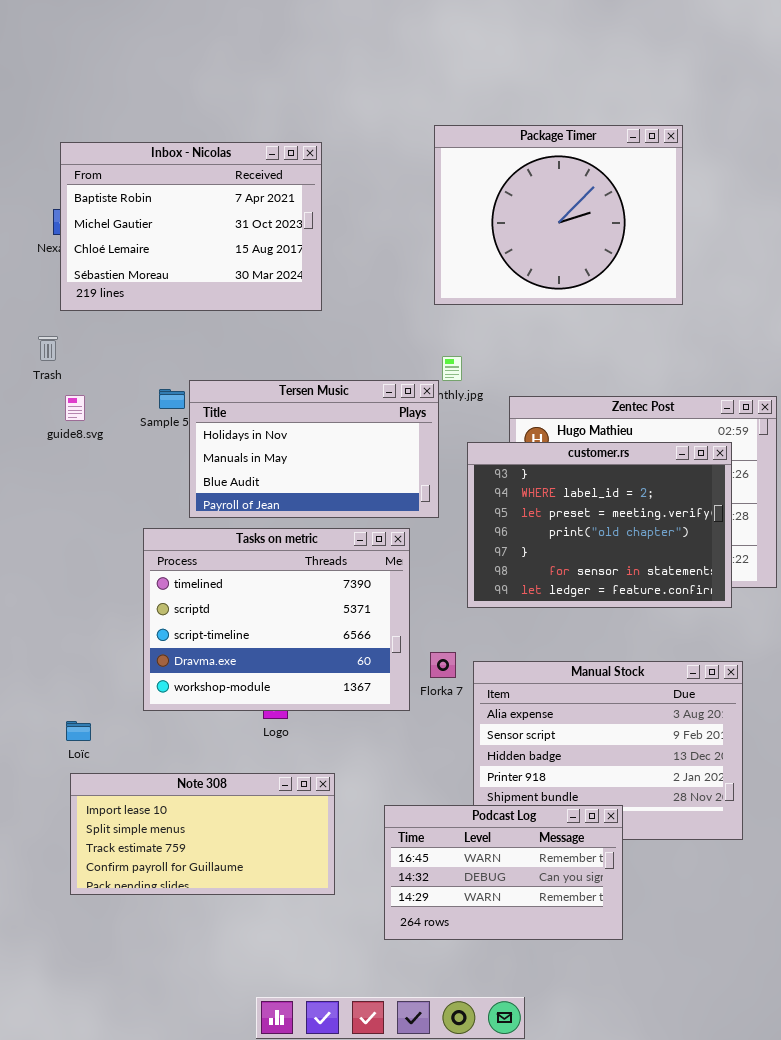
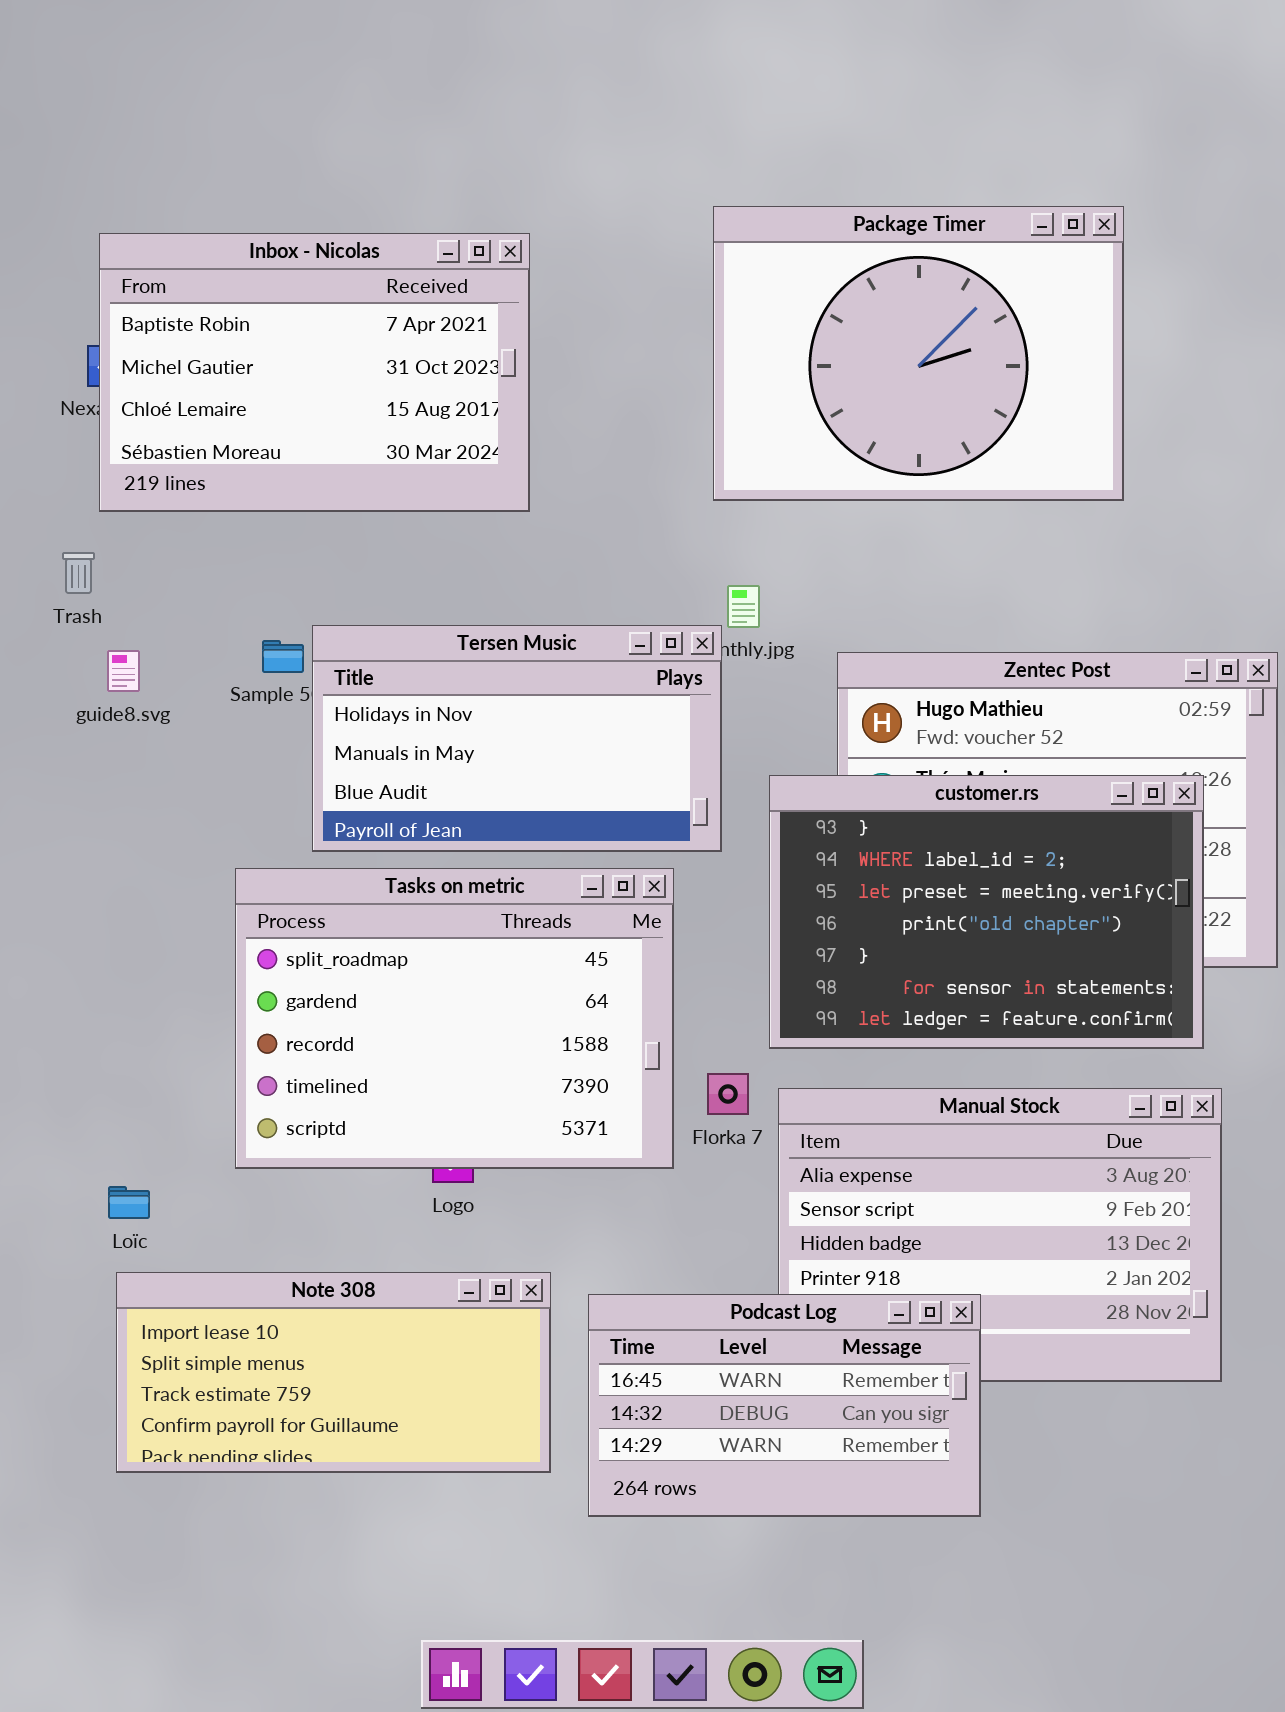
customer.rs: [467,442,732,608] -> [769,775,1204,1049], moved
Tasks on metric: [143,528,410,711] -> [235,868,674,1169], scrolled up 3 rows
Podcast Log: [384,805,623,940] -> [588,1294,981,1517], moved

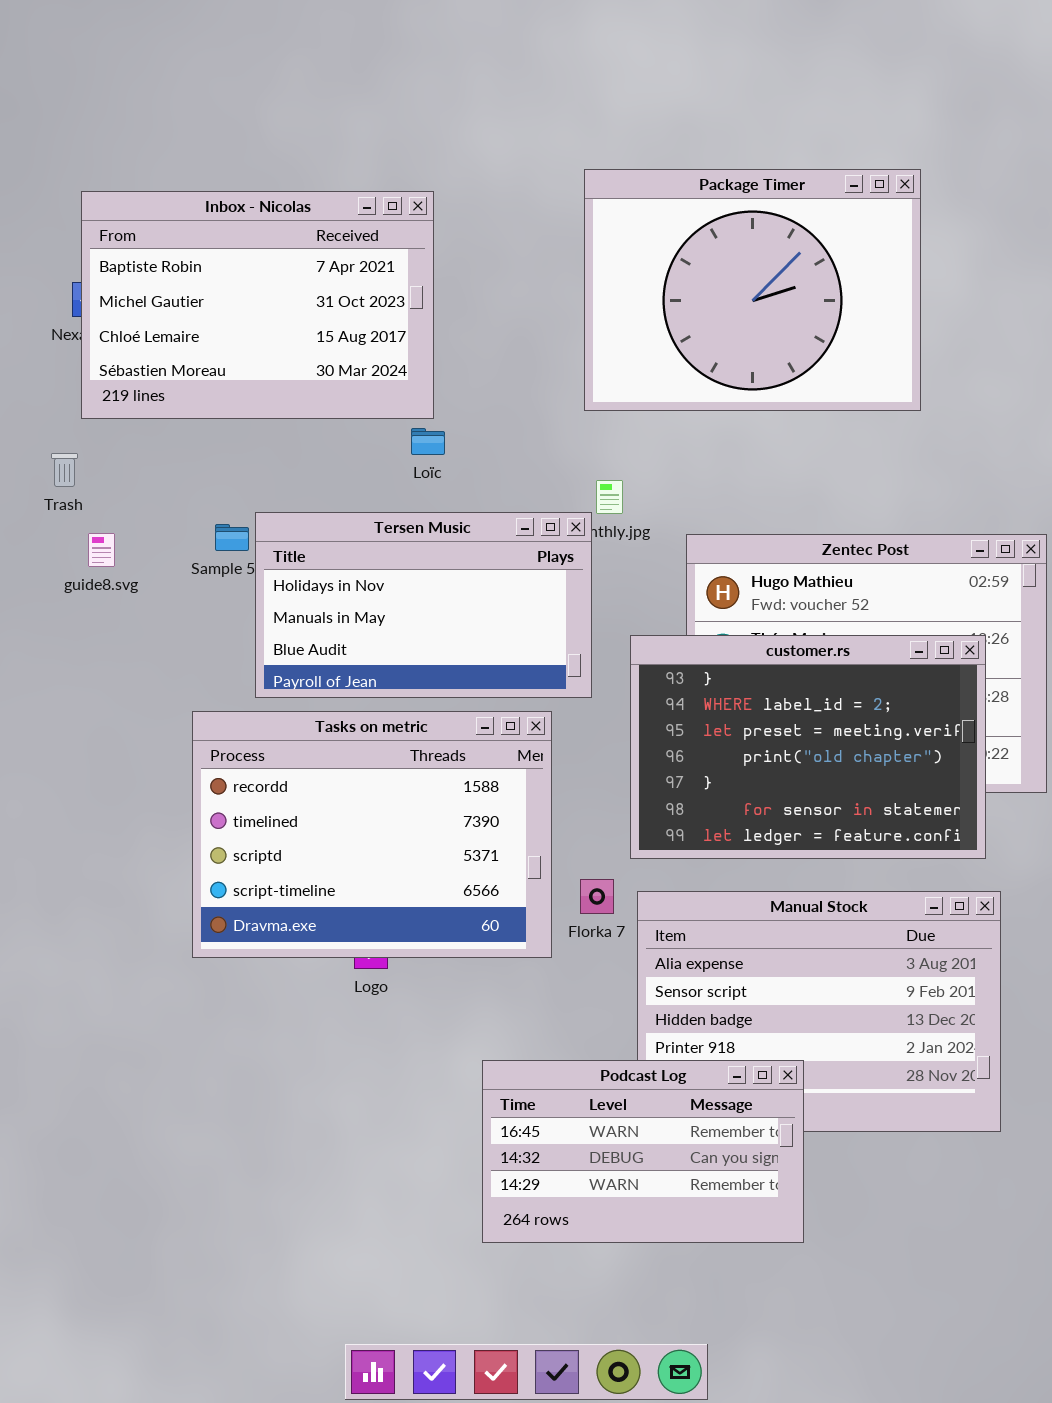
Tasks on metric: [235,868,674,1169] -> [192,711,552,958], scrolled down 2 rows
Loïc: [108,1186,150,1219] -> [411,428,445,455], moved
Note 308: [116,1272,551,1473] -> none, closed

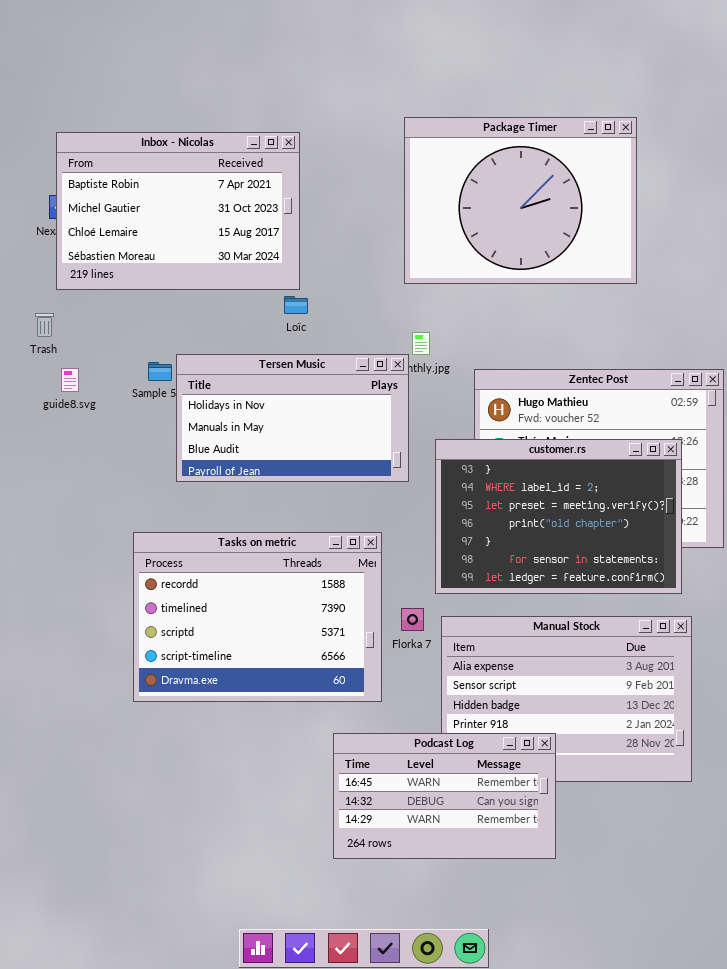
Tasks on metric: [192,711,552,958] -> [133,532,382,702], moved

